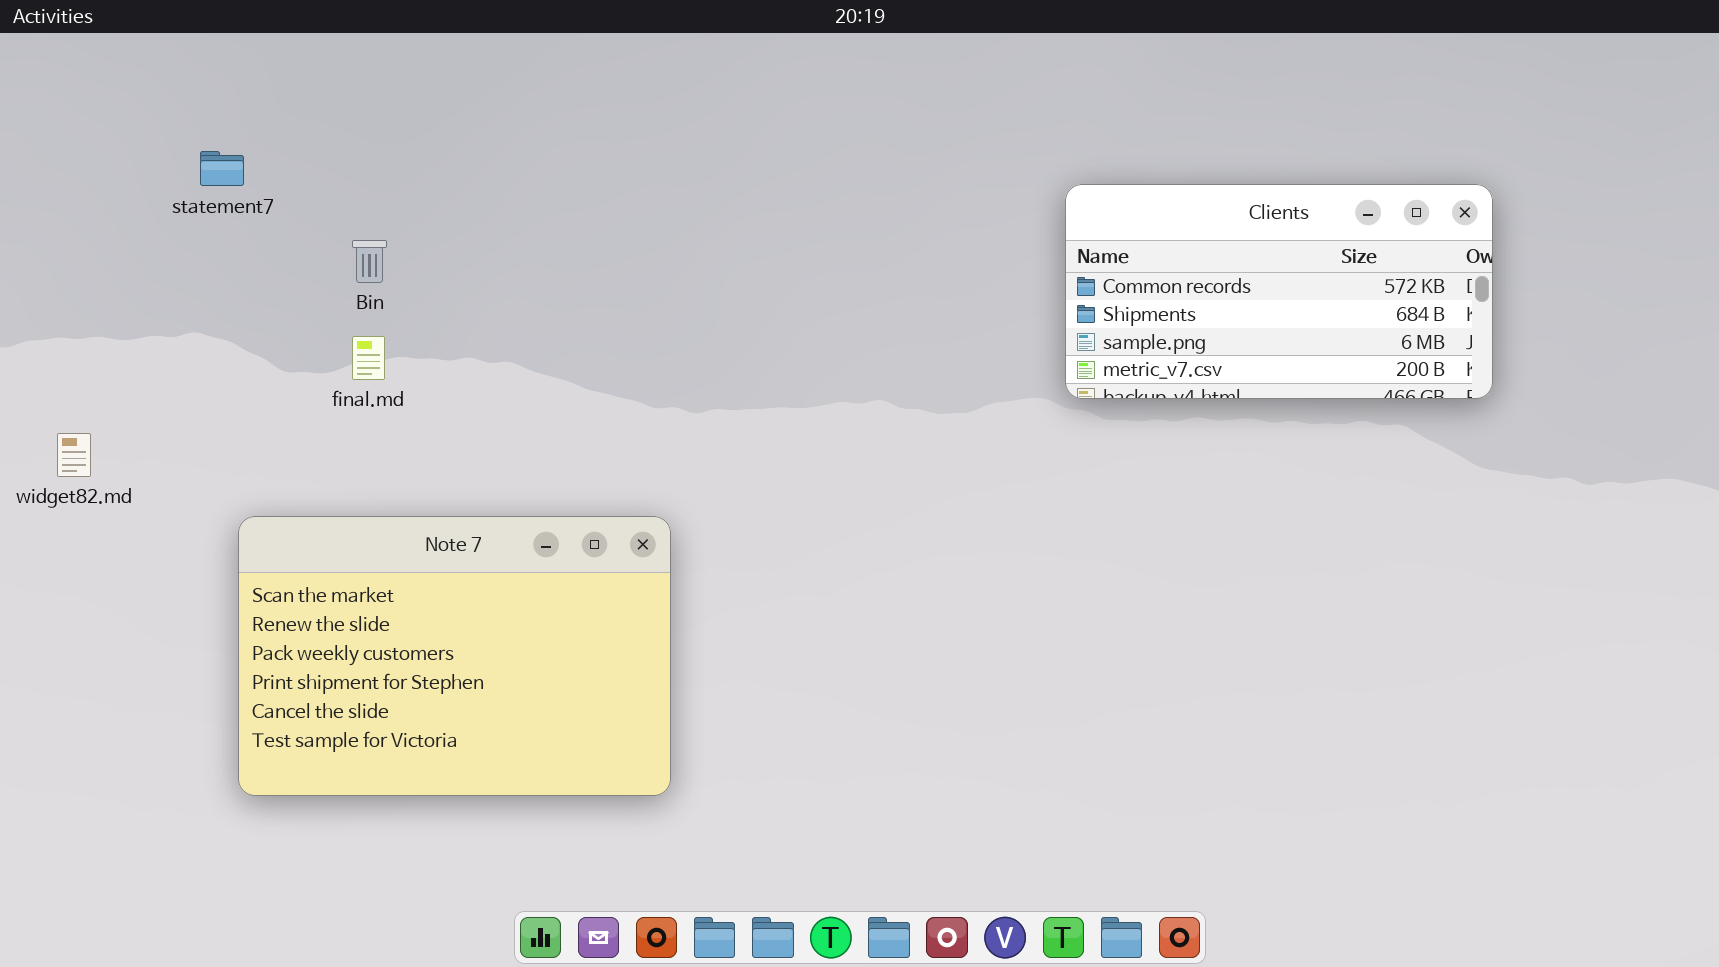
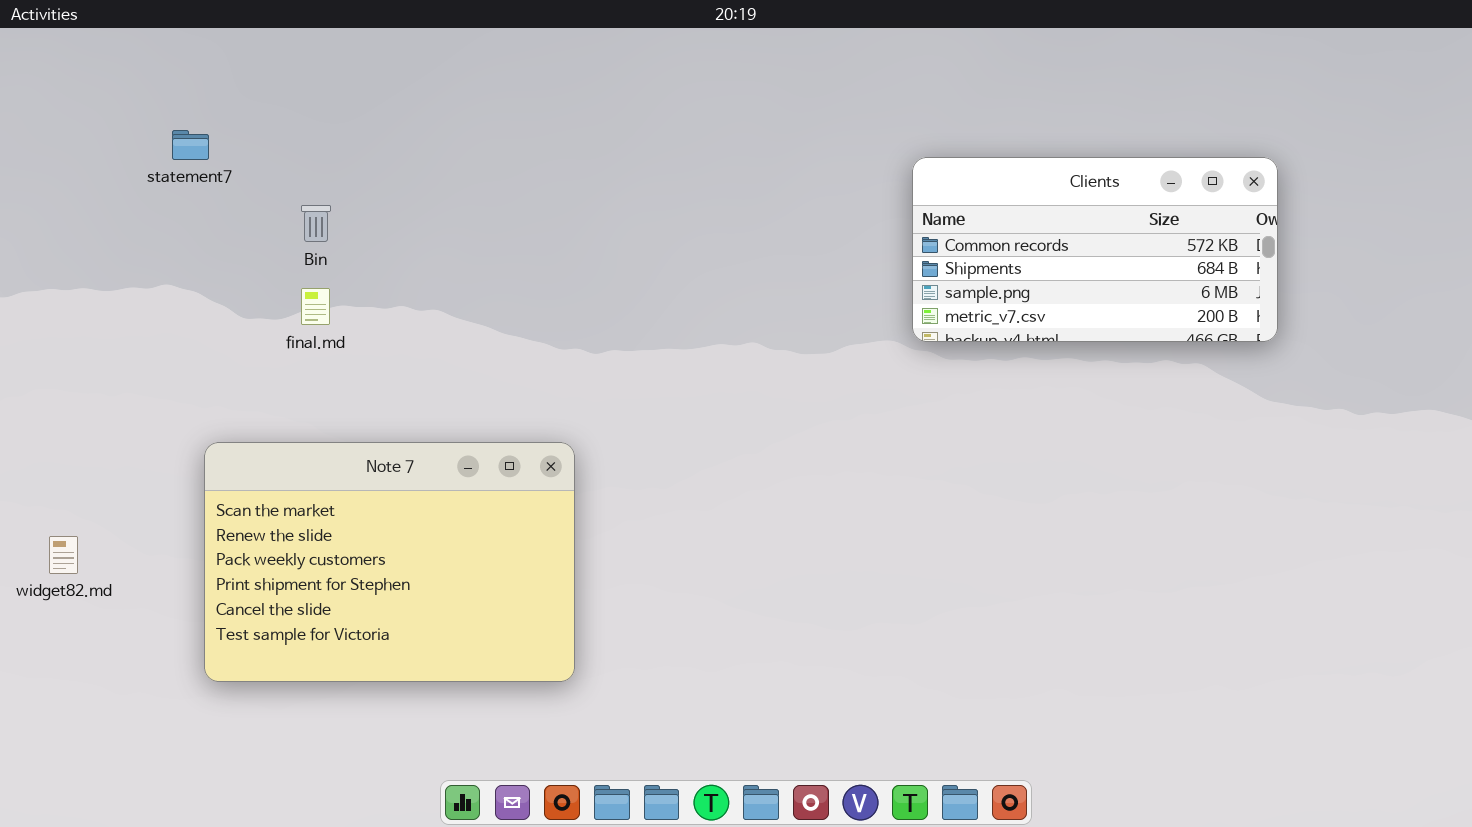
widget82.md: [57,433,91,477] -> [49,536,78,574], moved

